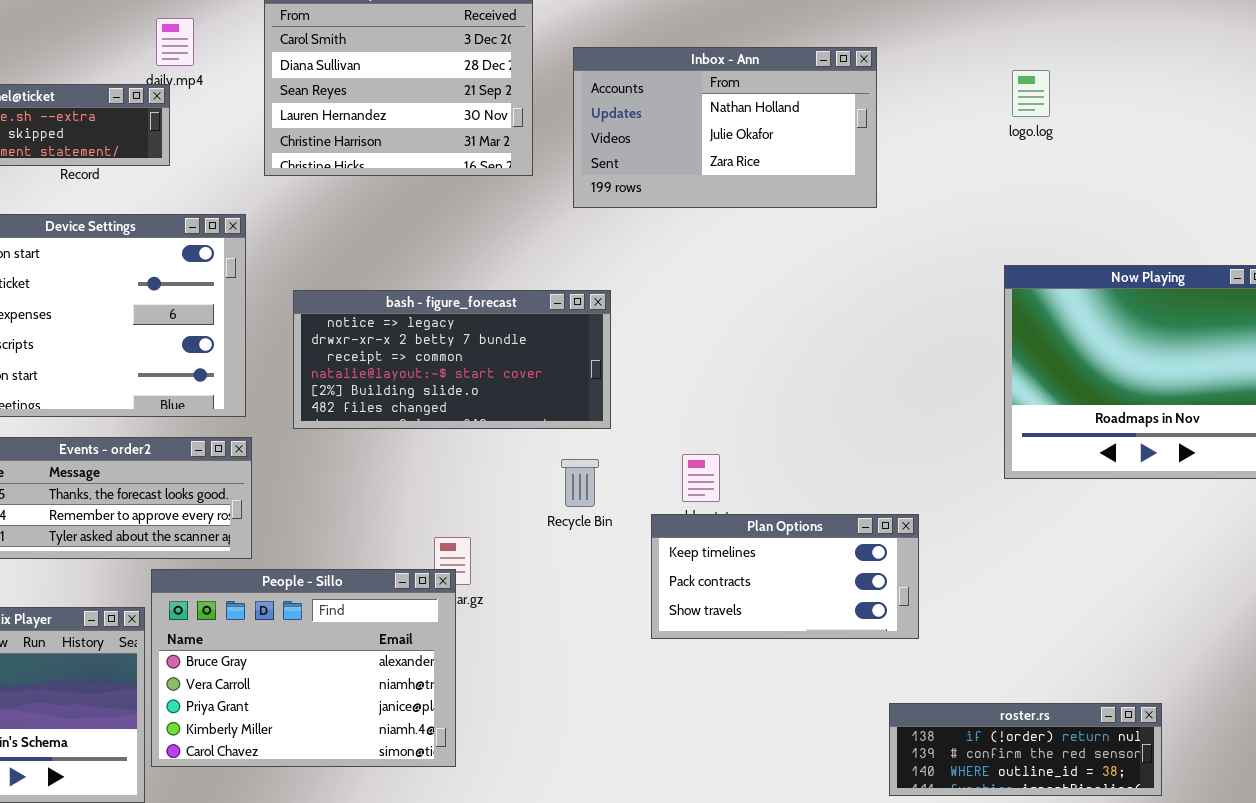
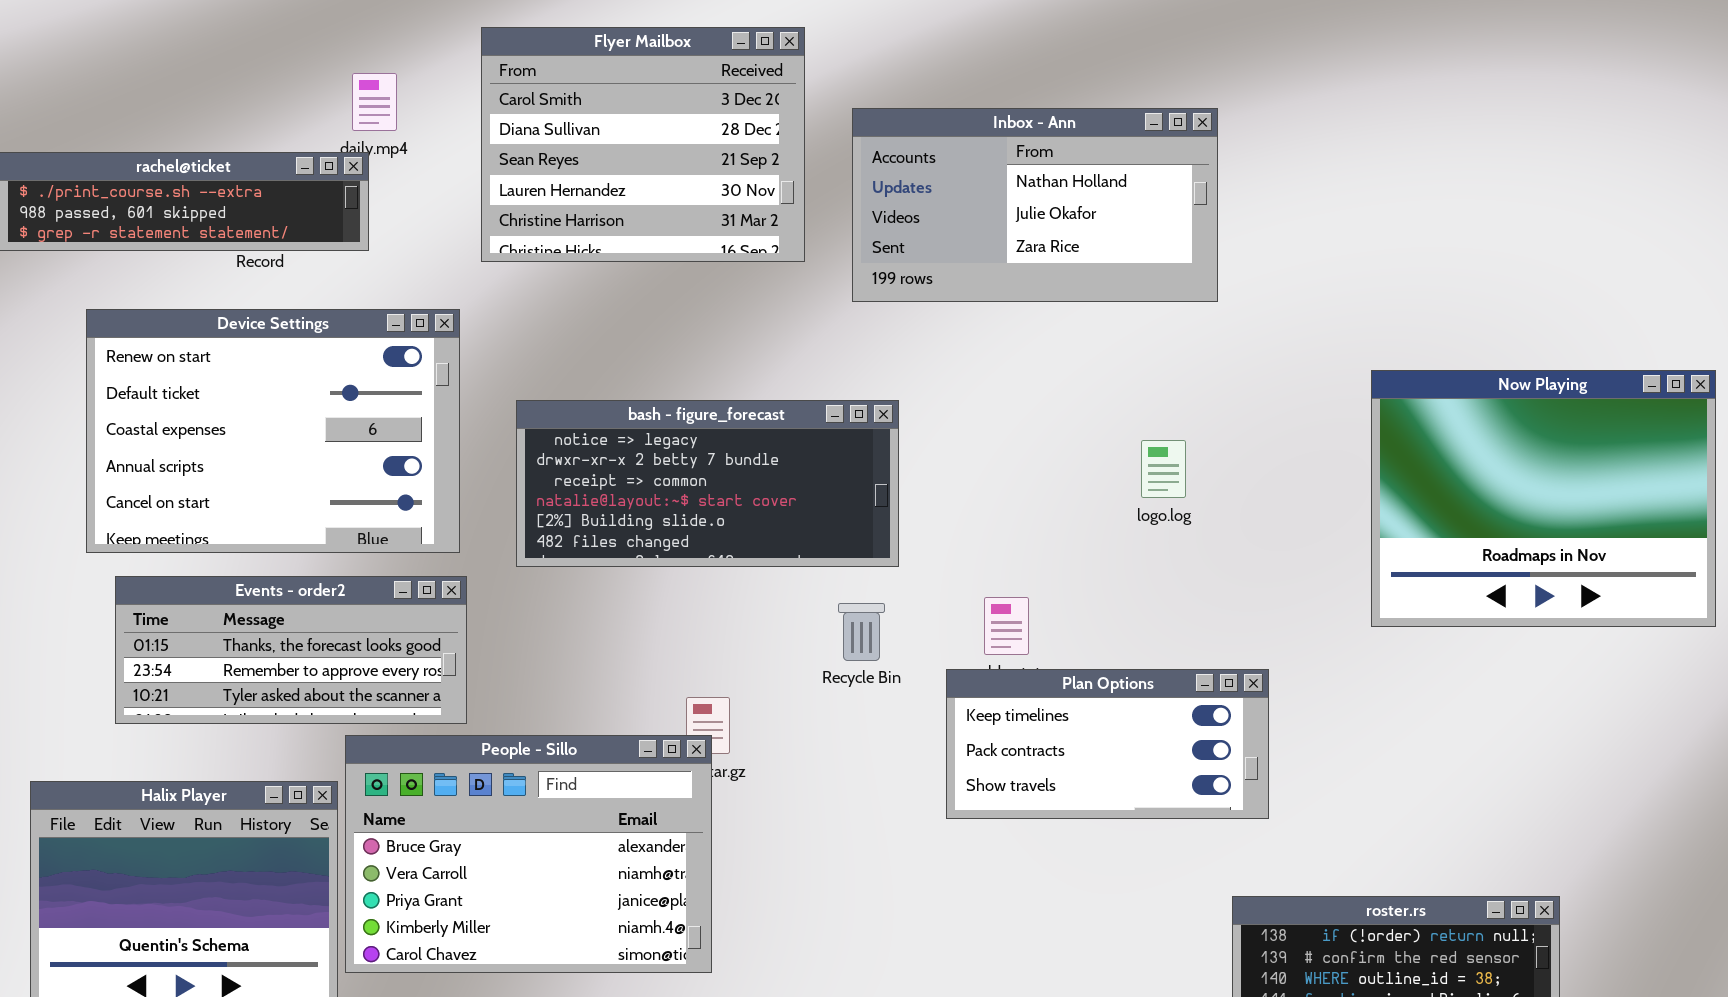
logo.log: [1012,70,1050,117] -> [1141,440,1186,498], moved

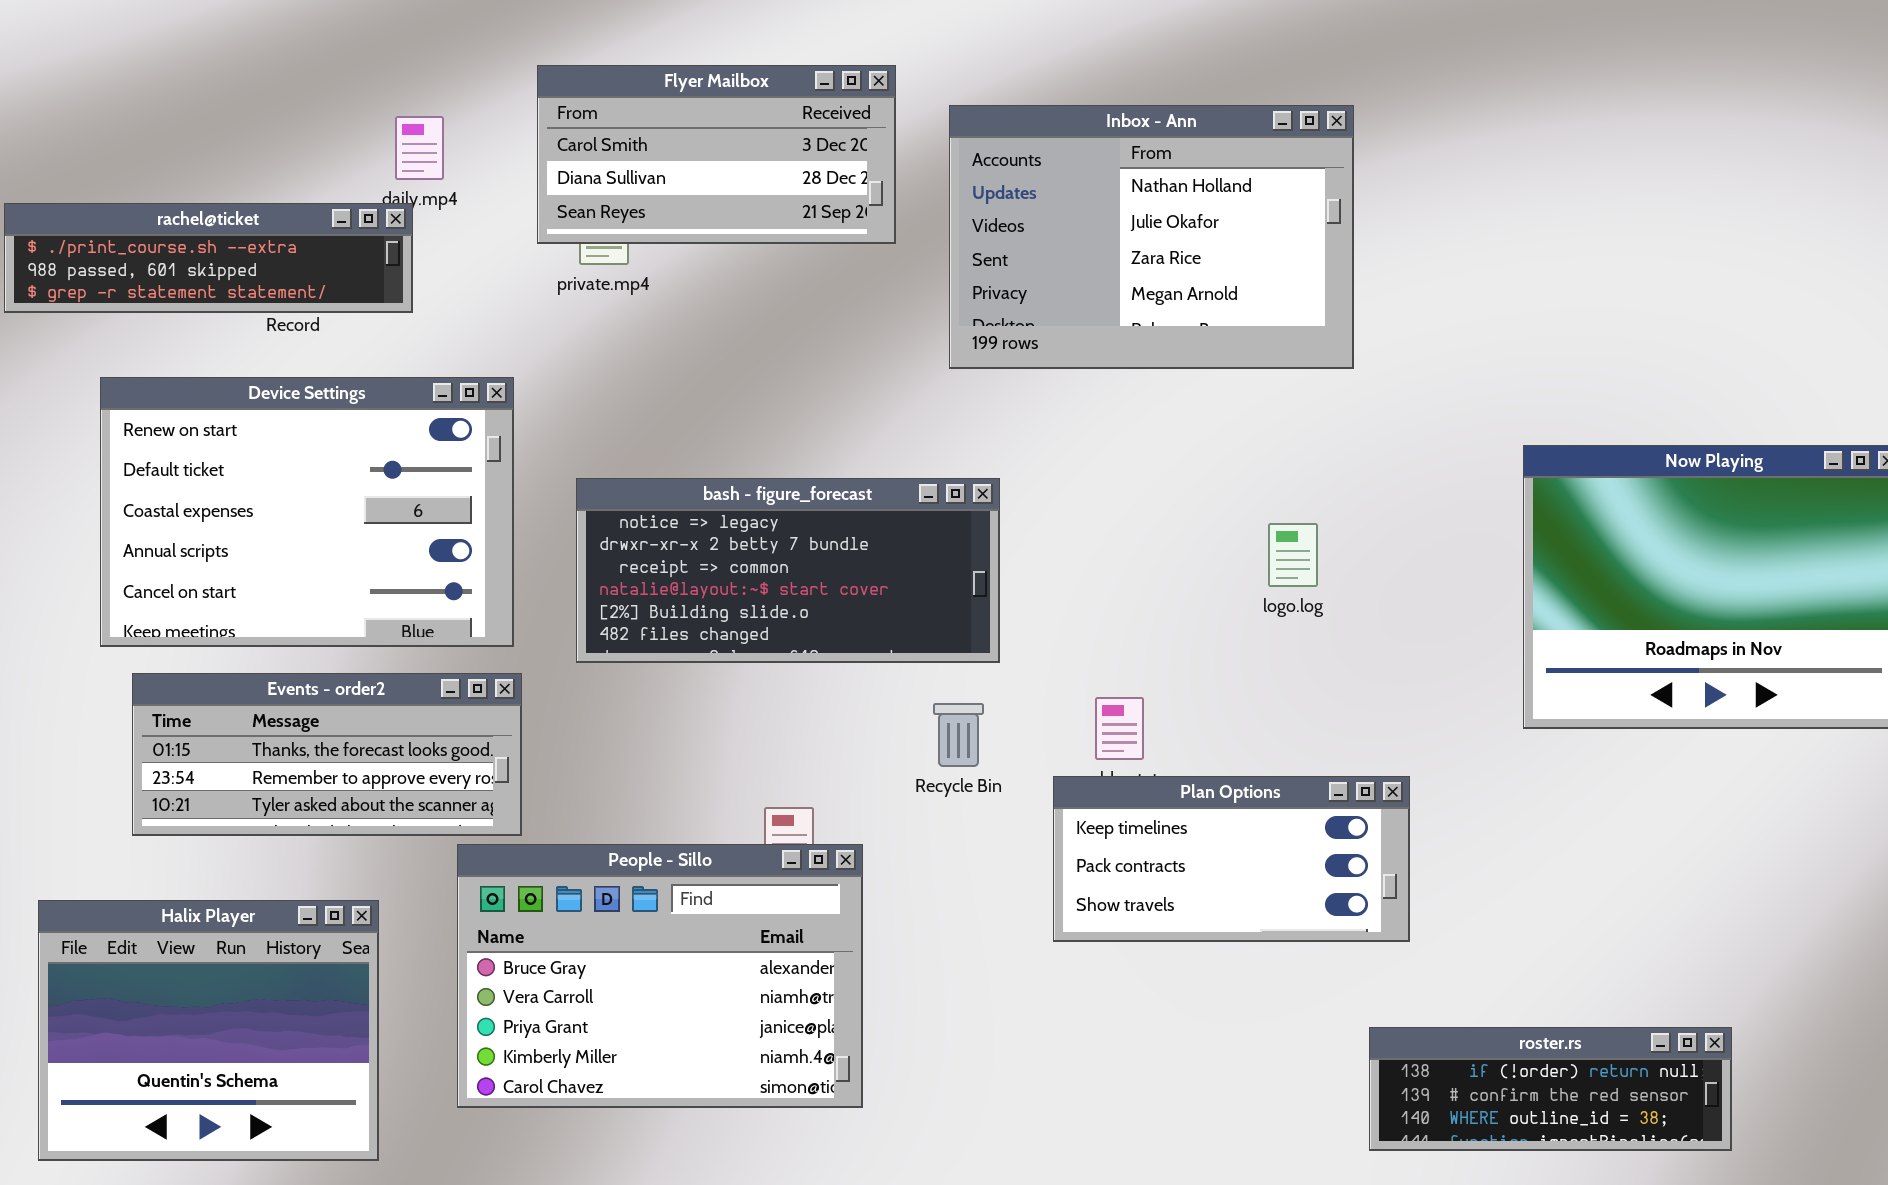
Flyer Mailbox: [481,27,805,262] -> [537,65,896,244], resized
Inbox - Ann: [852,108,1218,302] -> [949,105,1354,369], resized
People - Sillo: [345,735,712,973] -> [457,844,863,1108], moved

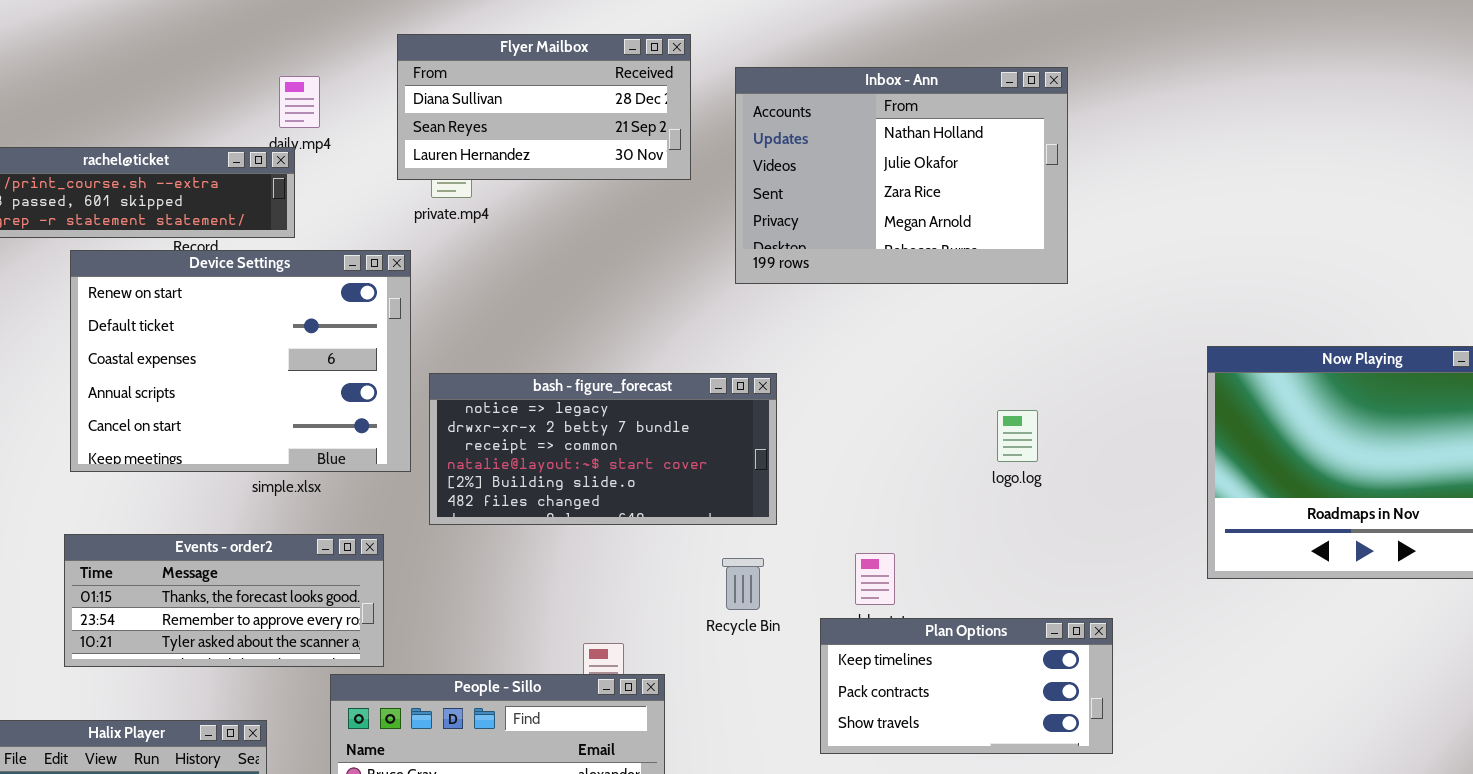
Flyer Mailbox: [537,65,896,244] -> [397,34,691,180], scrolled down 1 row
Device Settings: [100,377,514,647] -> [70,250,411,472], moved

